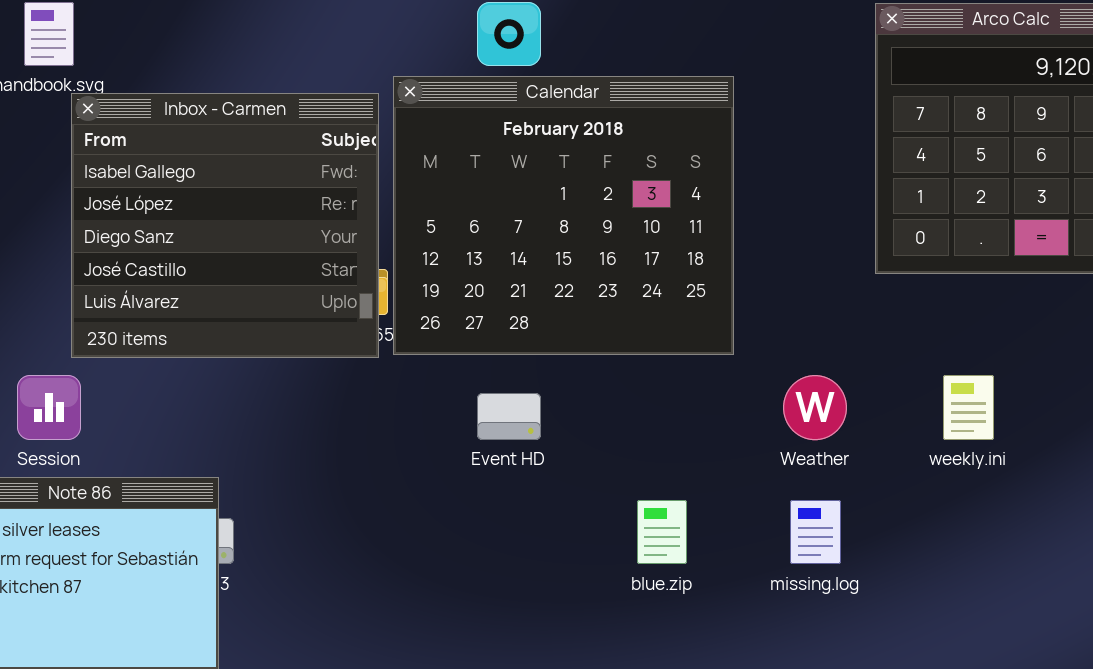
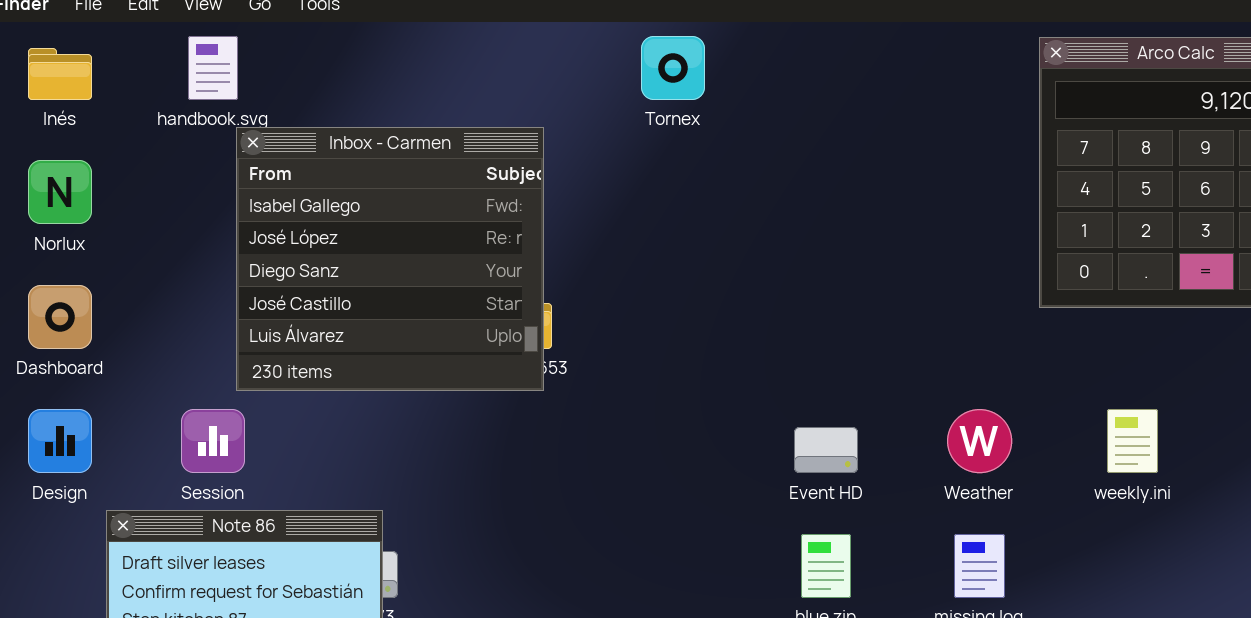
Calendar: [393,76,734,355] -> none, closed
Event HD: [477,393,541,440] -> [794,427,858,473], moved

